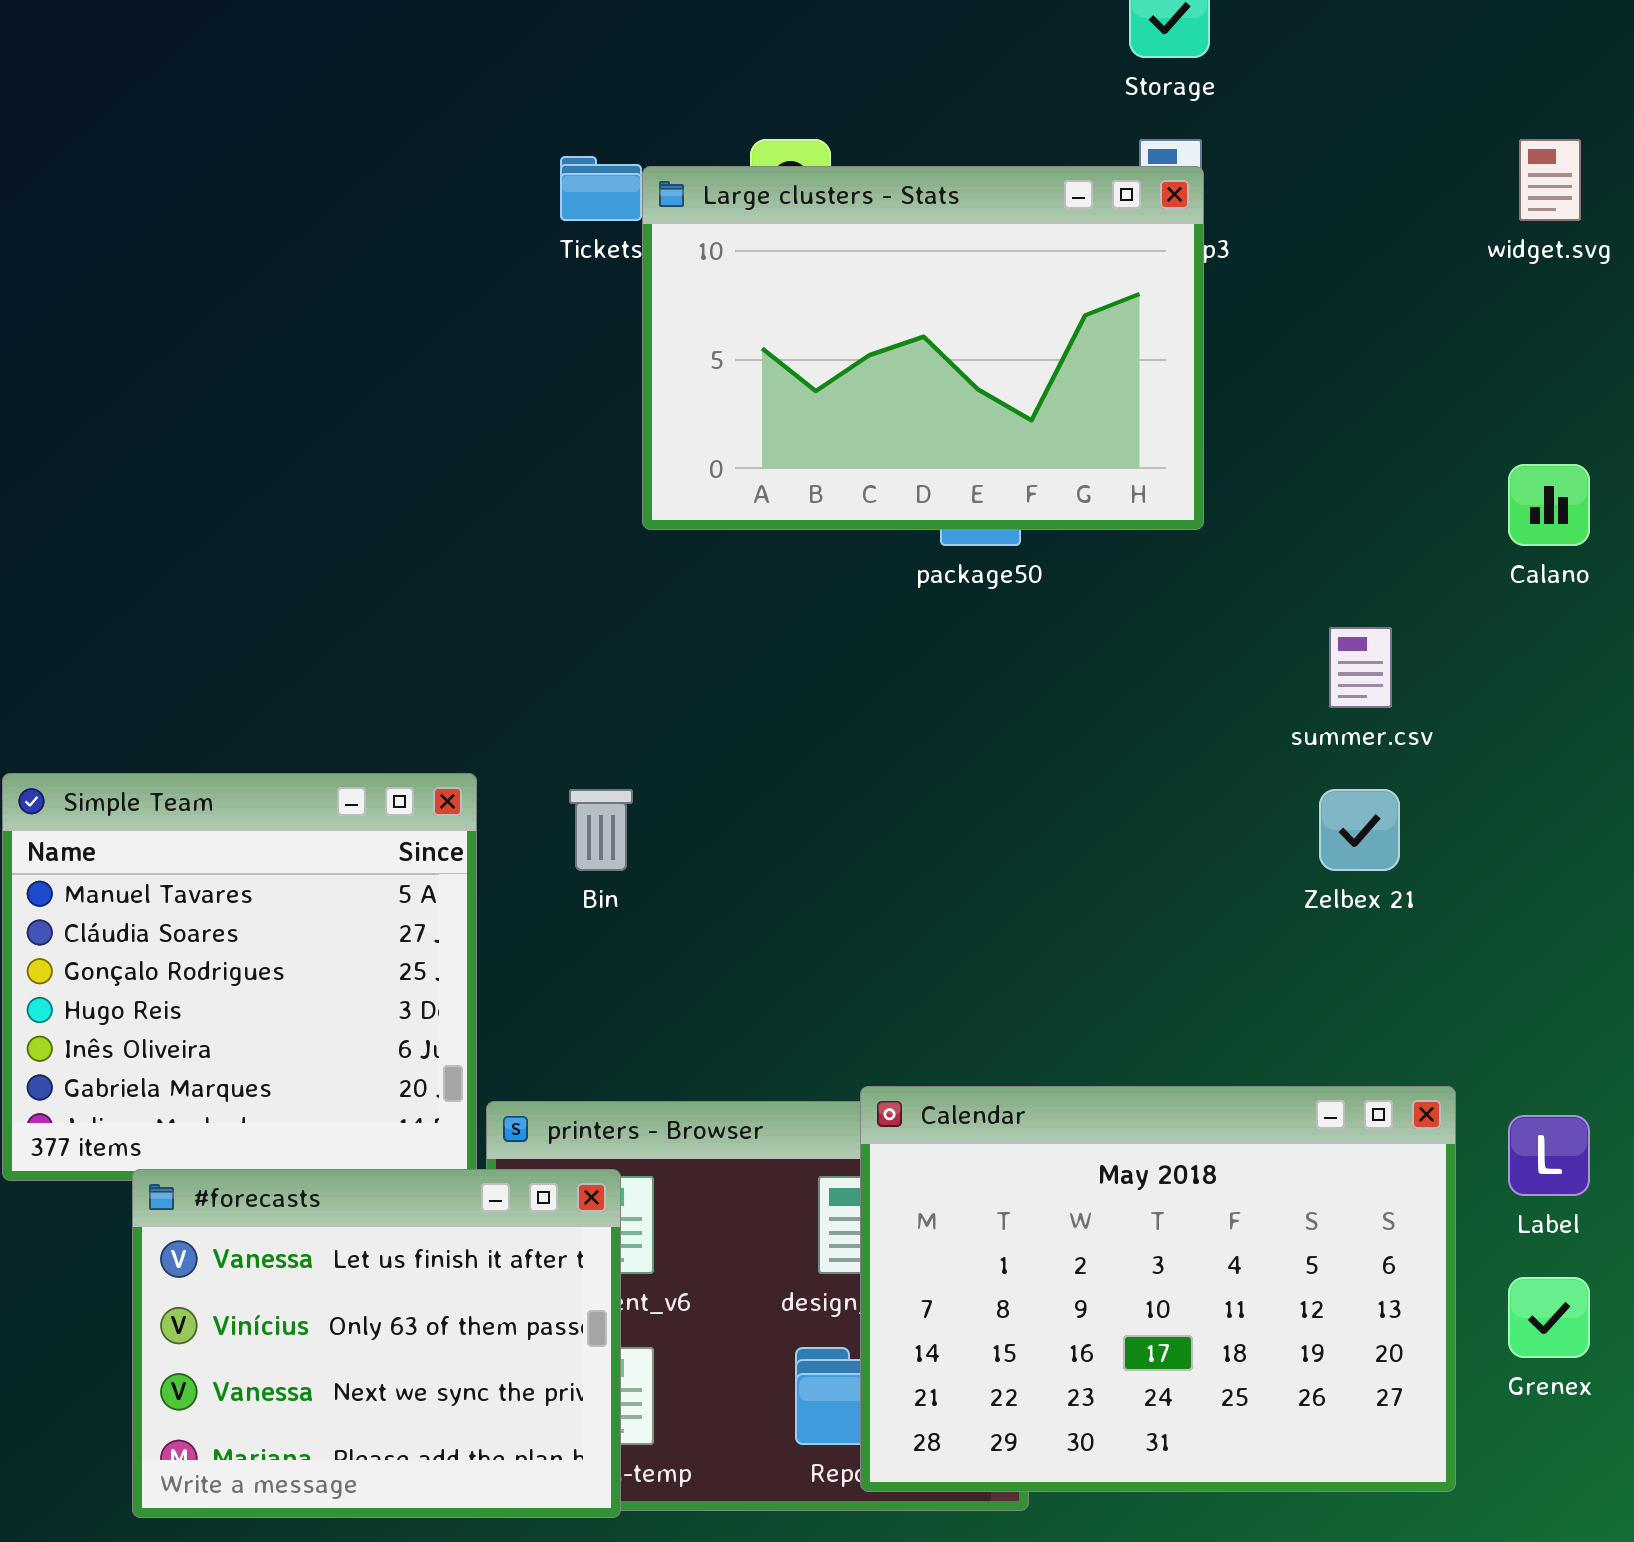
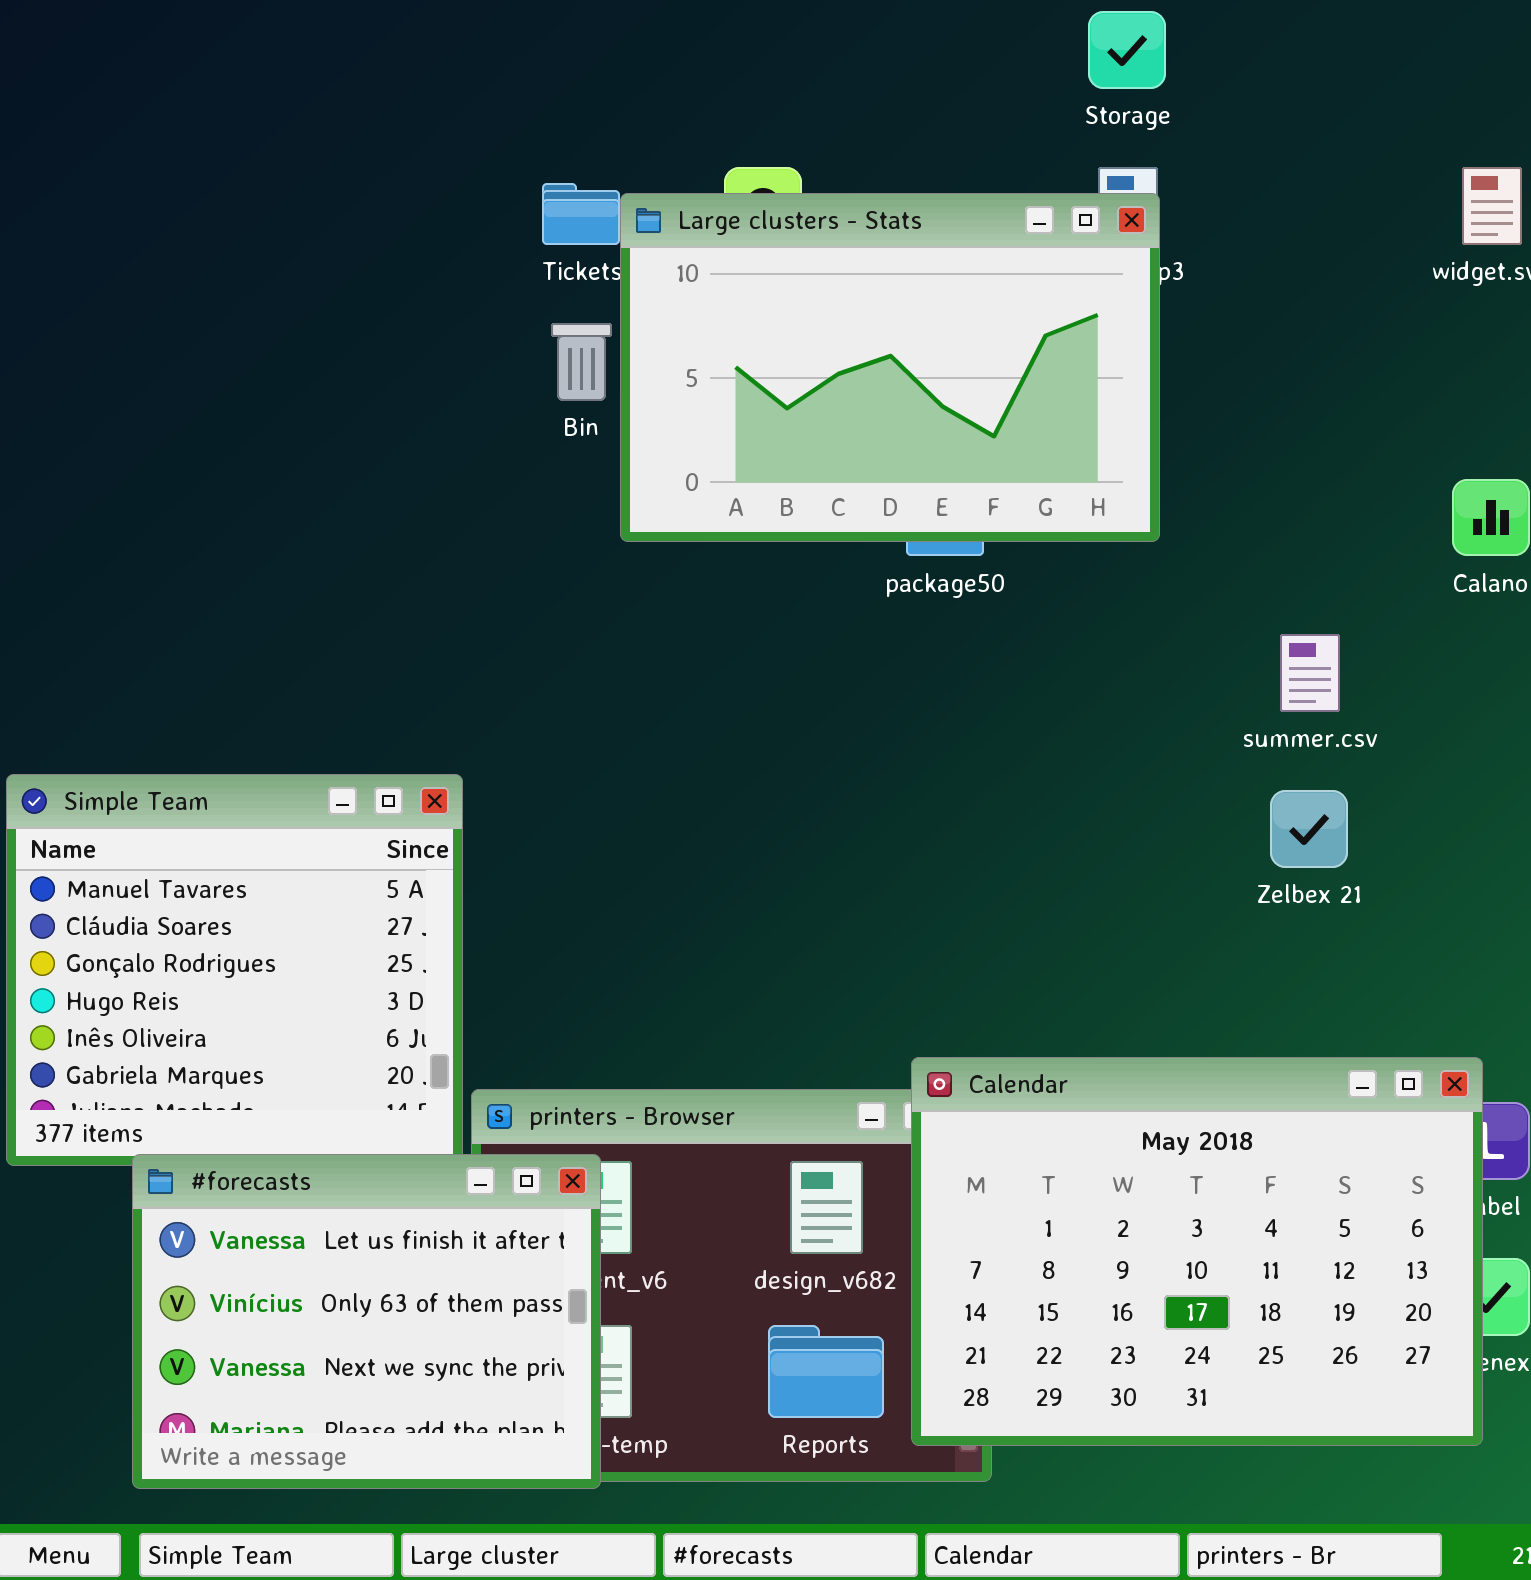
Bin: [569,789,633,871] -> [551,323,612,401], moved
Calendar: [860,1086,1456,1492] -> [911,1057,1483,1446], moved

